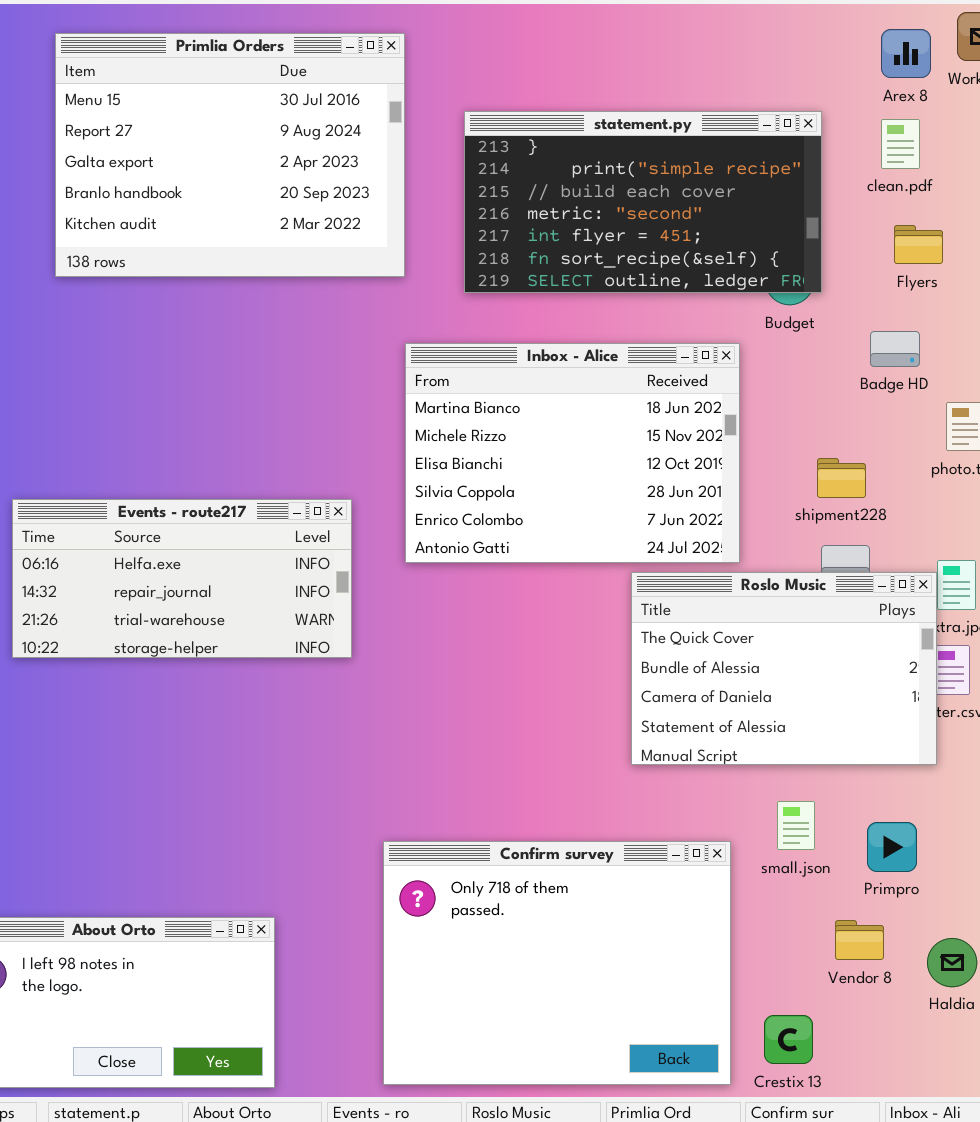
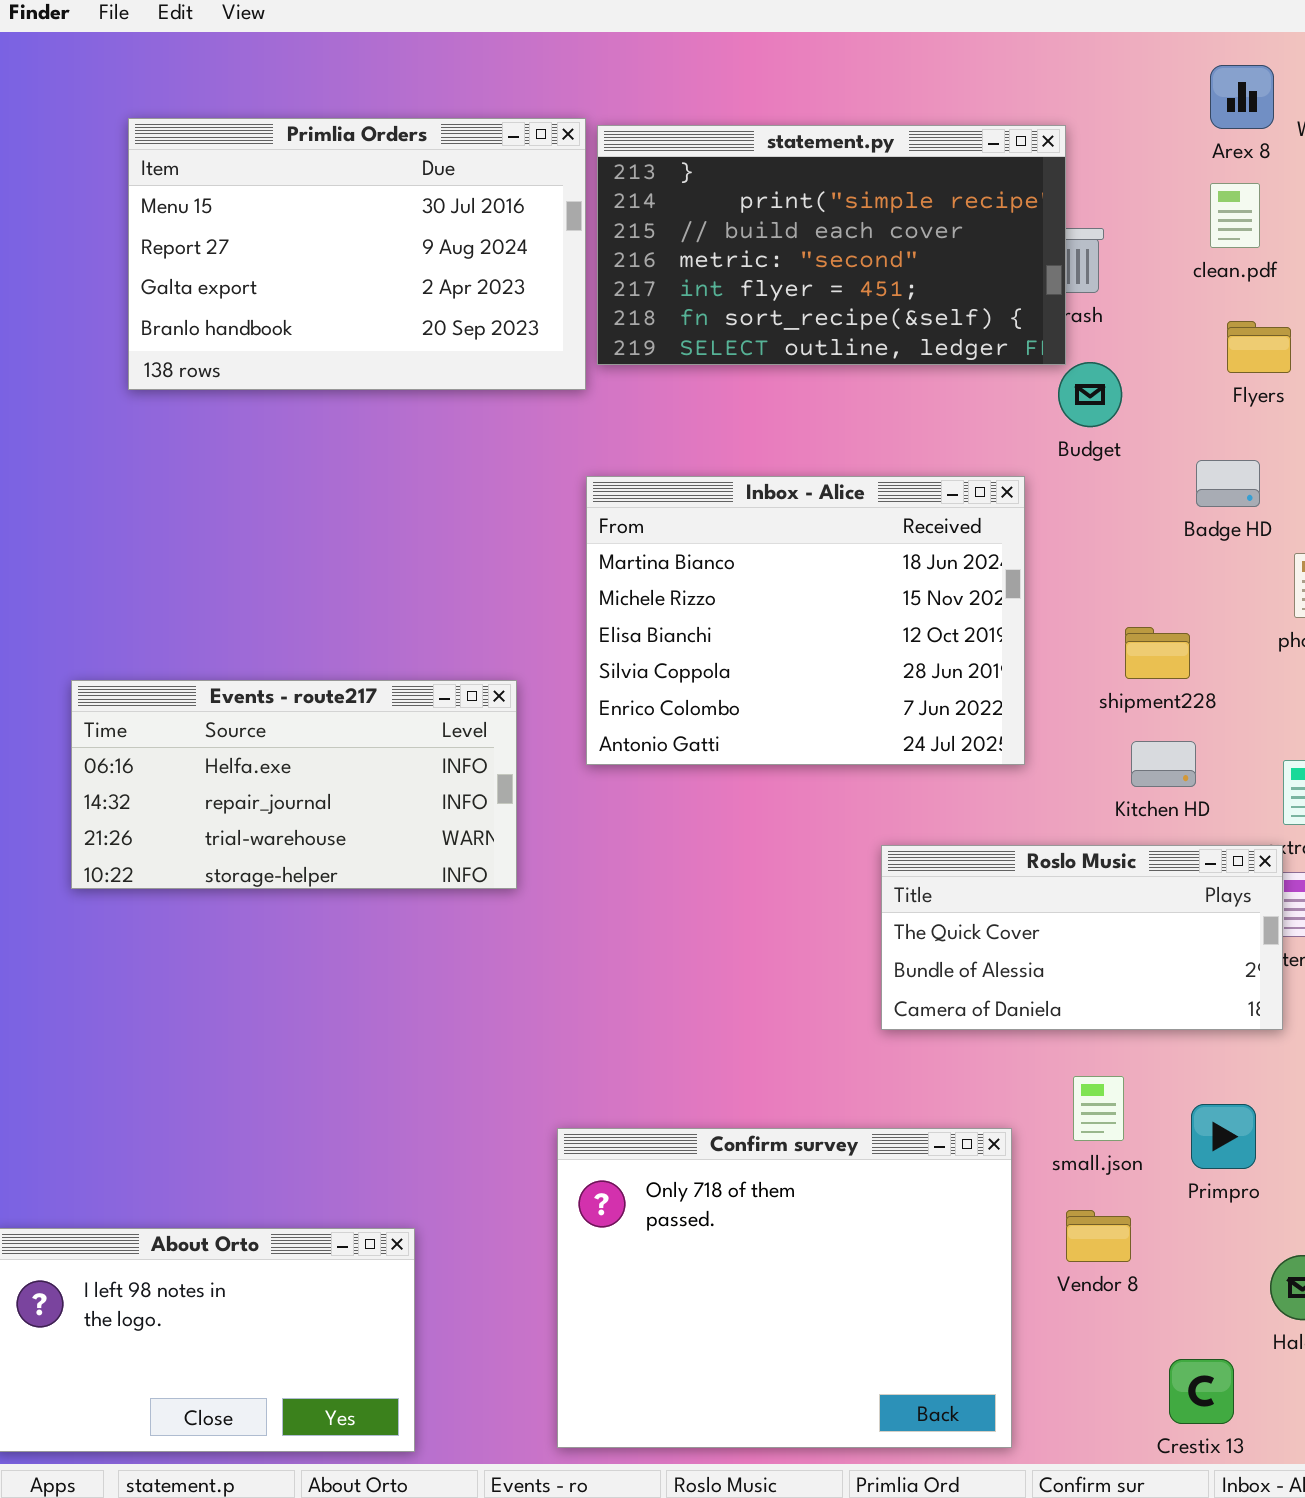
Primlia Orders: [55,33,405,277] -> [128,118,586,390], resized
statement.py: [464,111,822,293] -> [597,125,1066,365], moved
Roslo Music: [631,572,937,765] -> [881,845,1283,1030], resized
Vendor 8: [835,920,884,960] -> [1066,1210,1131,1262], moved
Crestix 13: [764,1015,813,1064] -> [1169,1359,1234,1424], moved

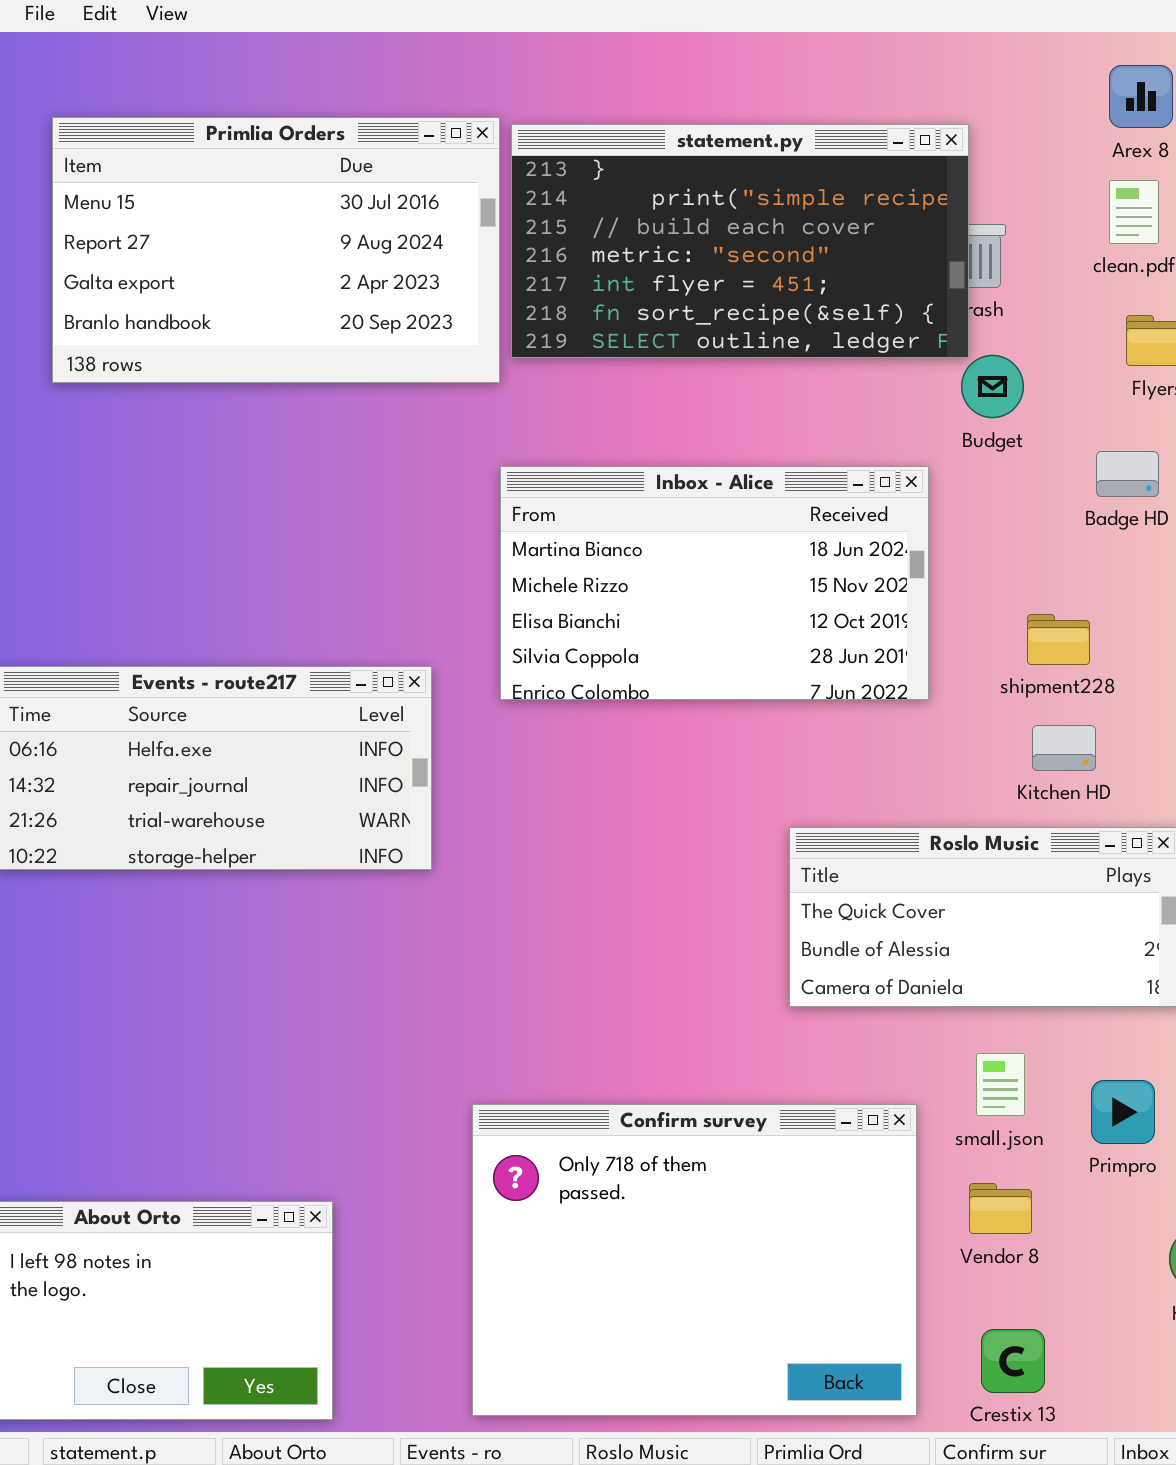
Inbox - Alice: [586,476,1025,765] -> [500,466,929,700], resized
Crestix 13: [1169,1359,1234,1424] -> [981,1329,1045,1393], moved

